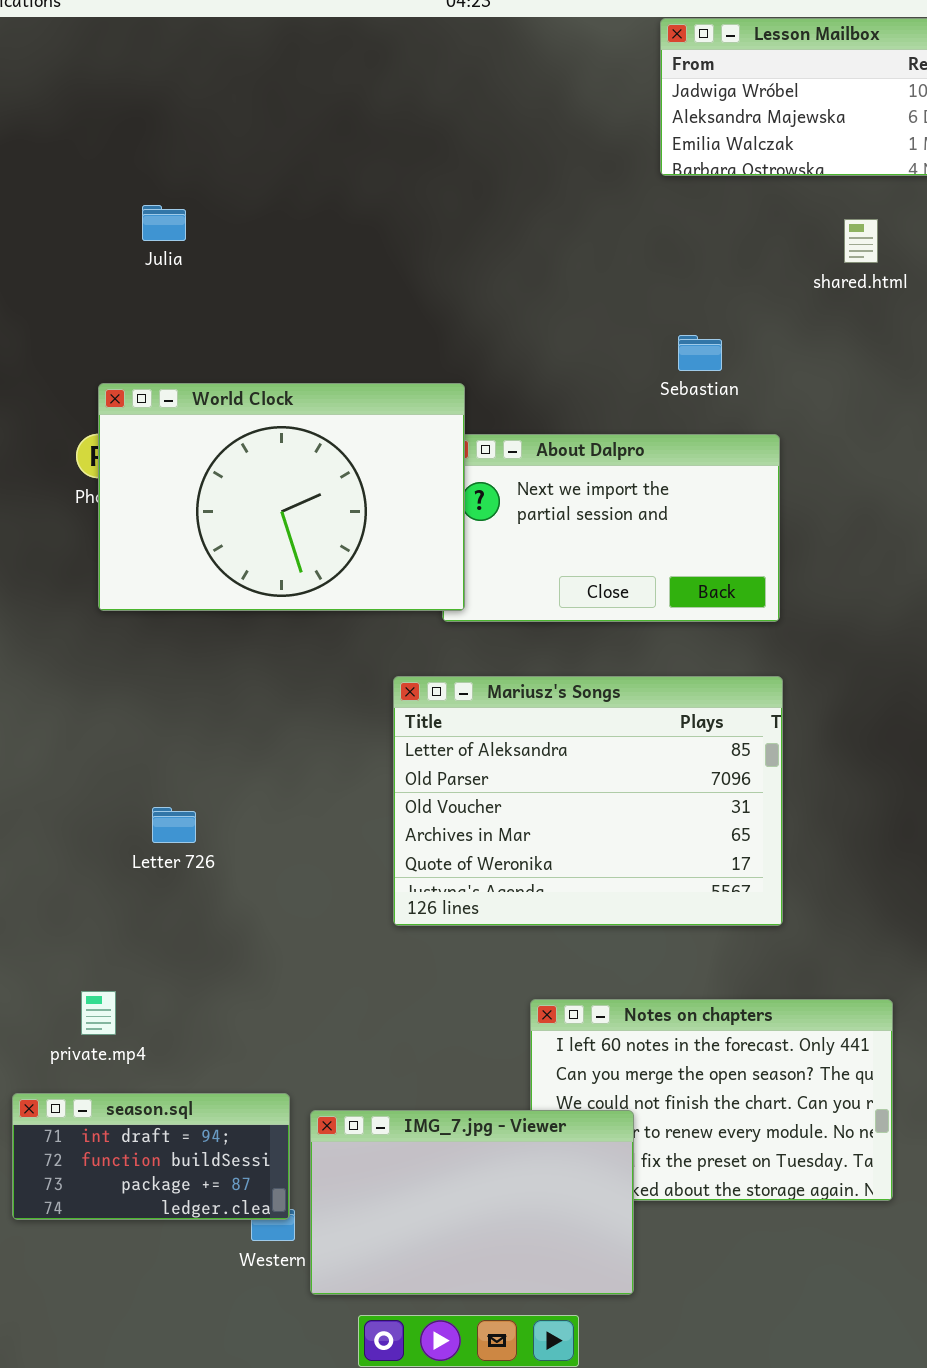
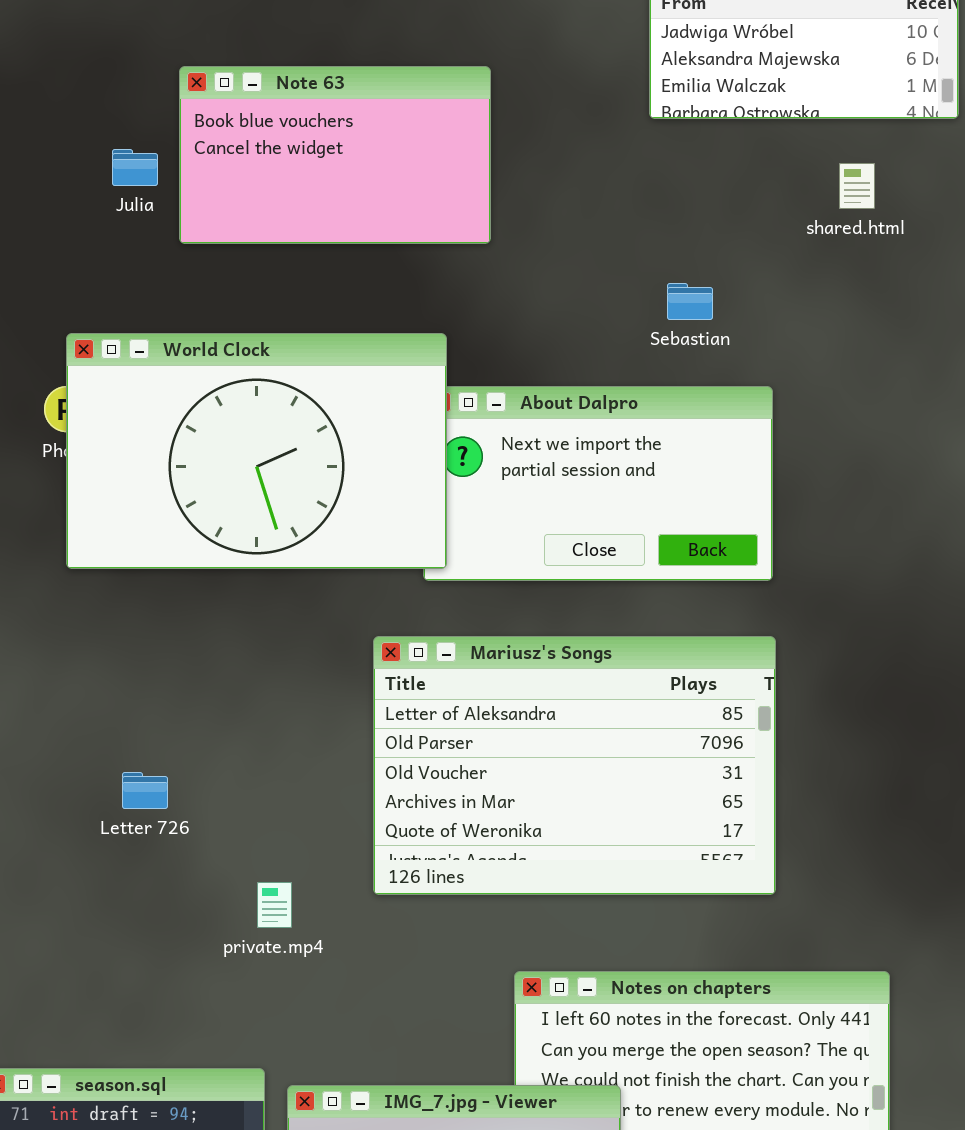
Note 63: none -> [179,66,491,244], opened
private.mp4: [81,991,116,1035] -> [257,882,292,928], moved

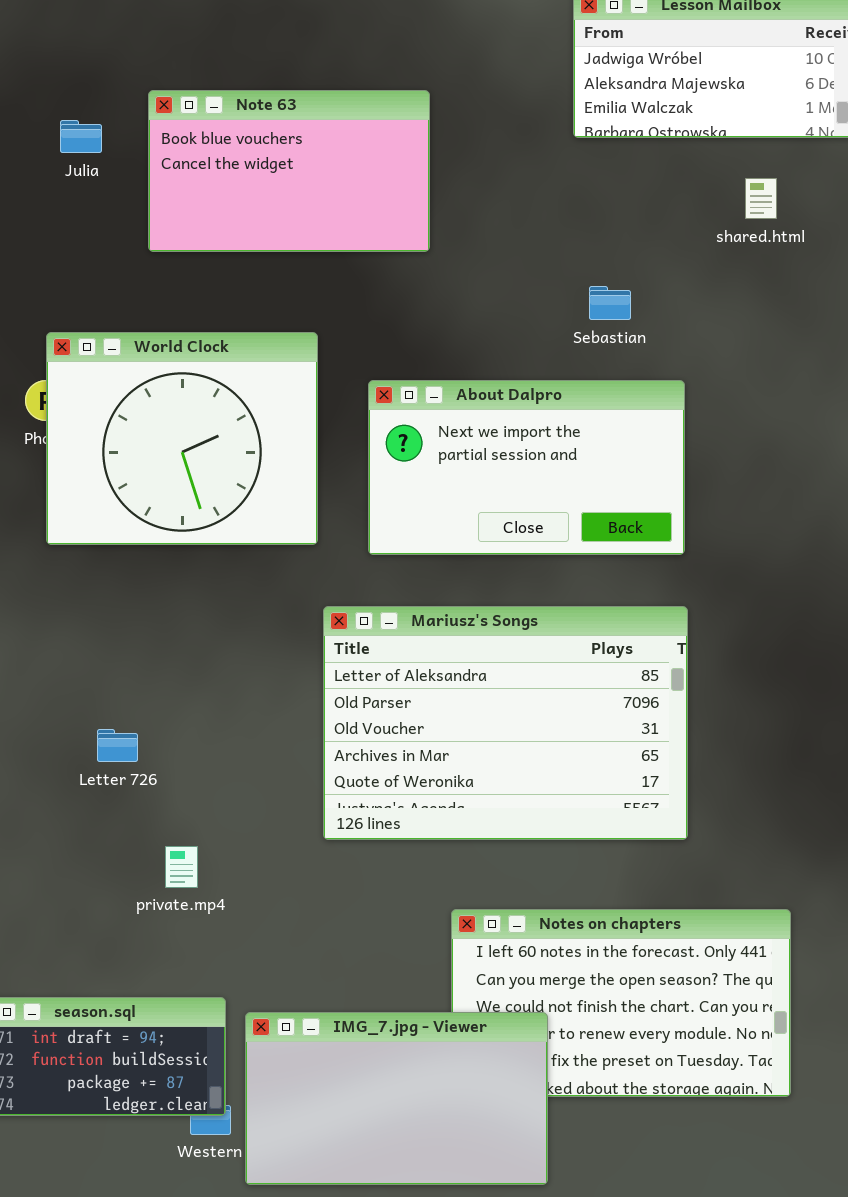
Julia: [112,149,158,186] -> [60,120,102,153], moved
World Clock: [66,333,447,569] -> [46,332,318,545], resized
private.mp4: [257,882,292,928] -> [165,846,198,888], moved

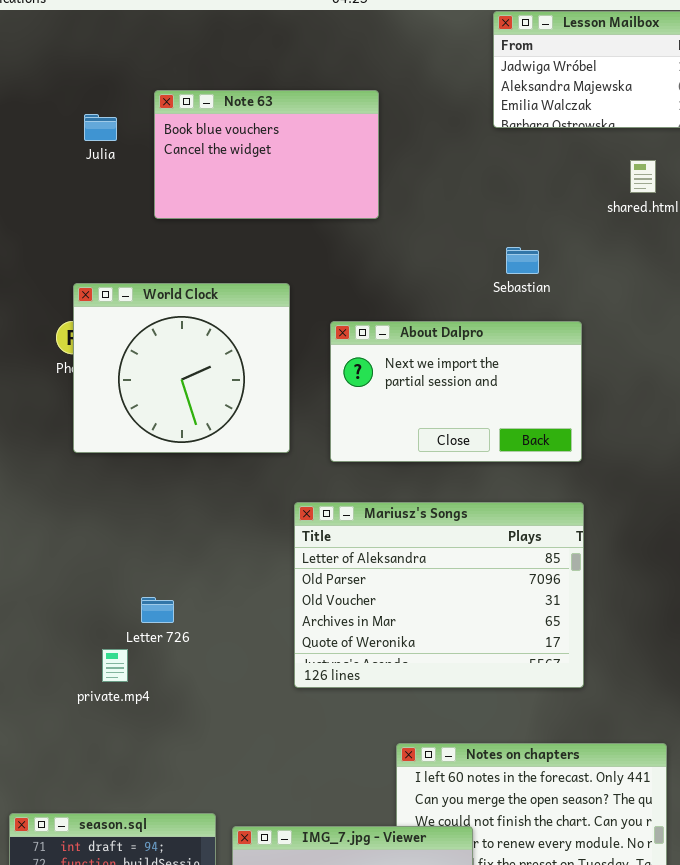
Letter 726: [97,729,138,762] -> [141,597,174,623], moved
private.mp4: [165,846,198,888] -> [102,649,128,682], moved

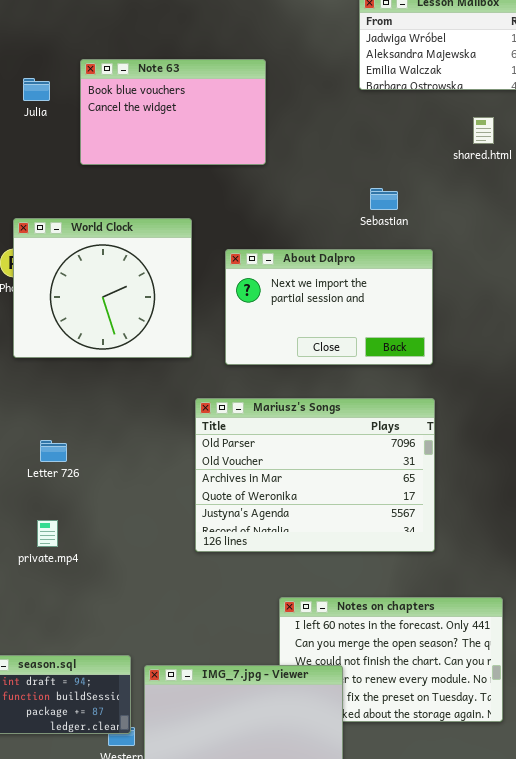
Mariusz's Songs: [294,502,584,688] -> [195,398,435,552], scrolled down 1 row
Letter 726: [141,597,174,623] -> [40,440,67,462], moved

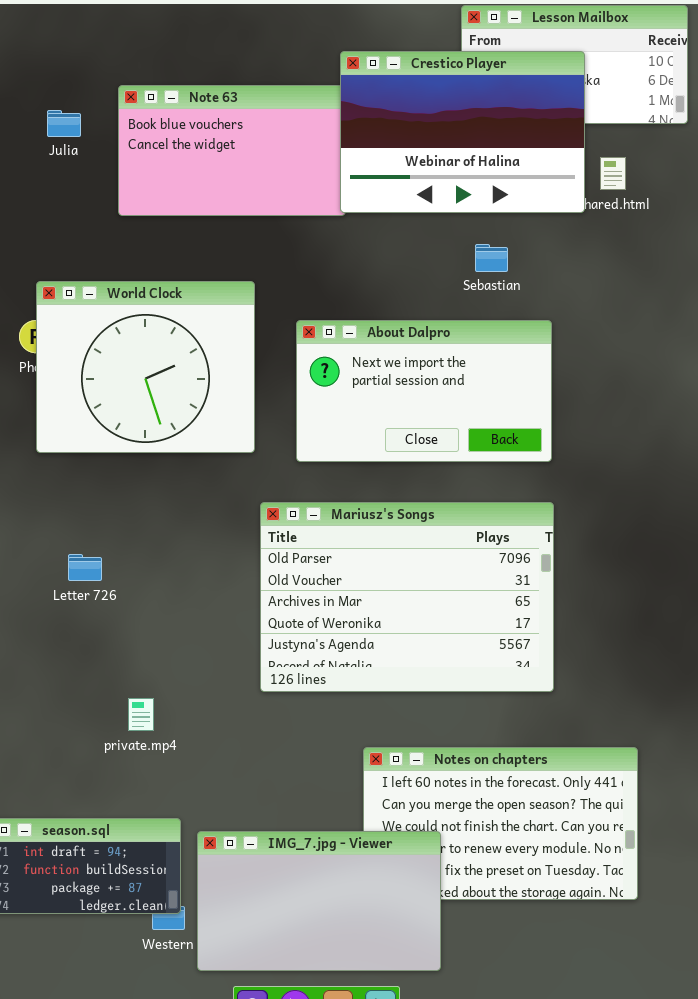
Crestico Player: none -> [340,51,585,213], opened
private.mp4: [37,520,58,547] -> [128,698,154,731], moved

